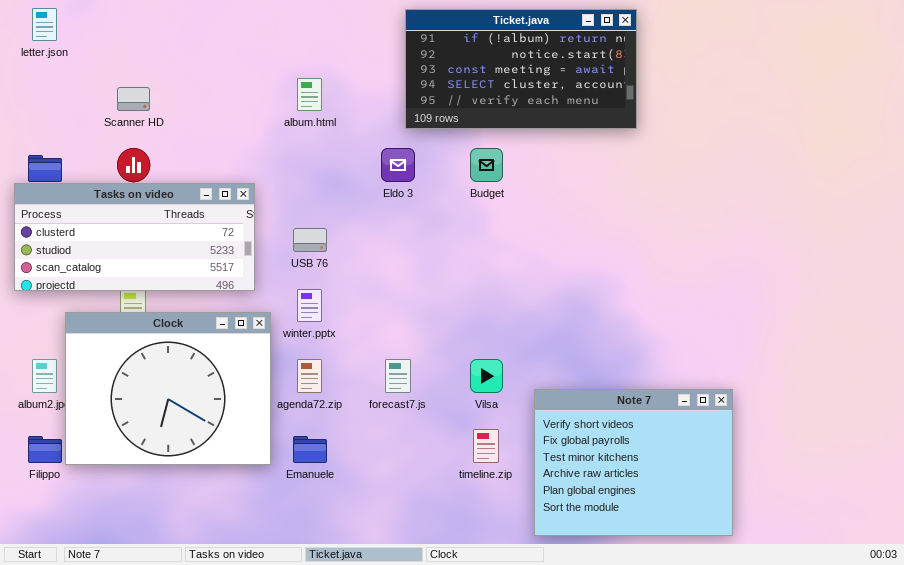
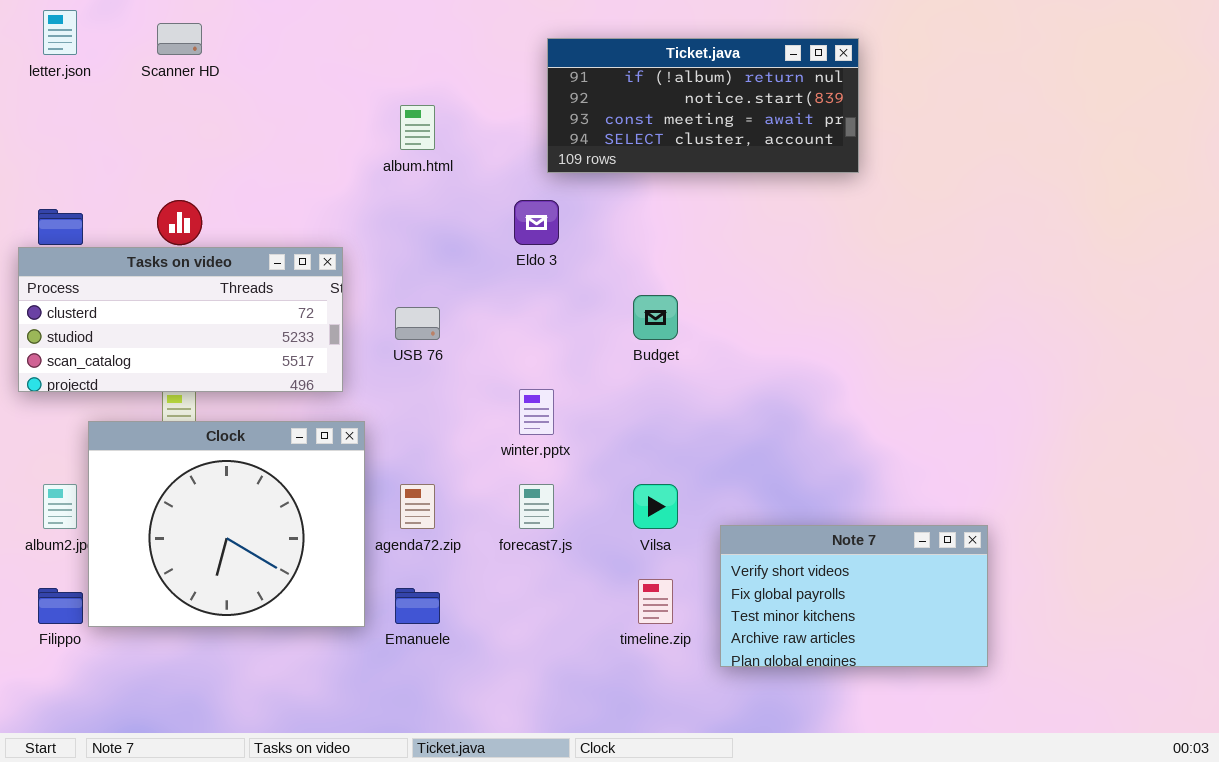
Ticket.java: [405,9,637,129] -> [547,38,859,173], resized
Scanner HD: [117,87,150,111] -> [157,23,202,55], moved
Budget: [470,148,503,182] -> [633,295,678,340], moved
winter.pptx: [297,289,322,322] -> [519,389,554,435], moved
Note 7: [534,389,733,536] -> [720,525,988,667], resized

